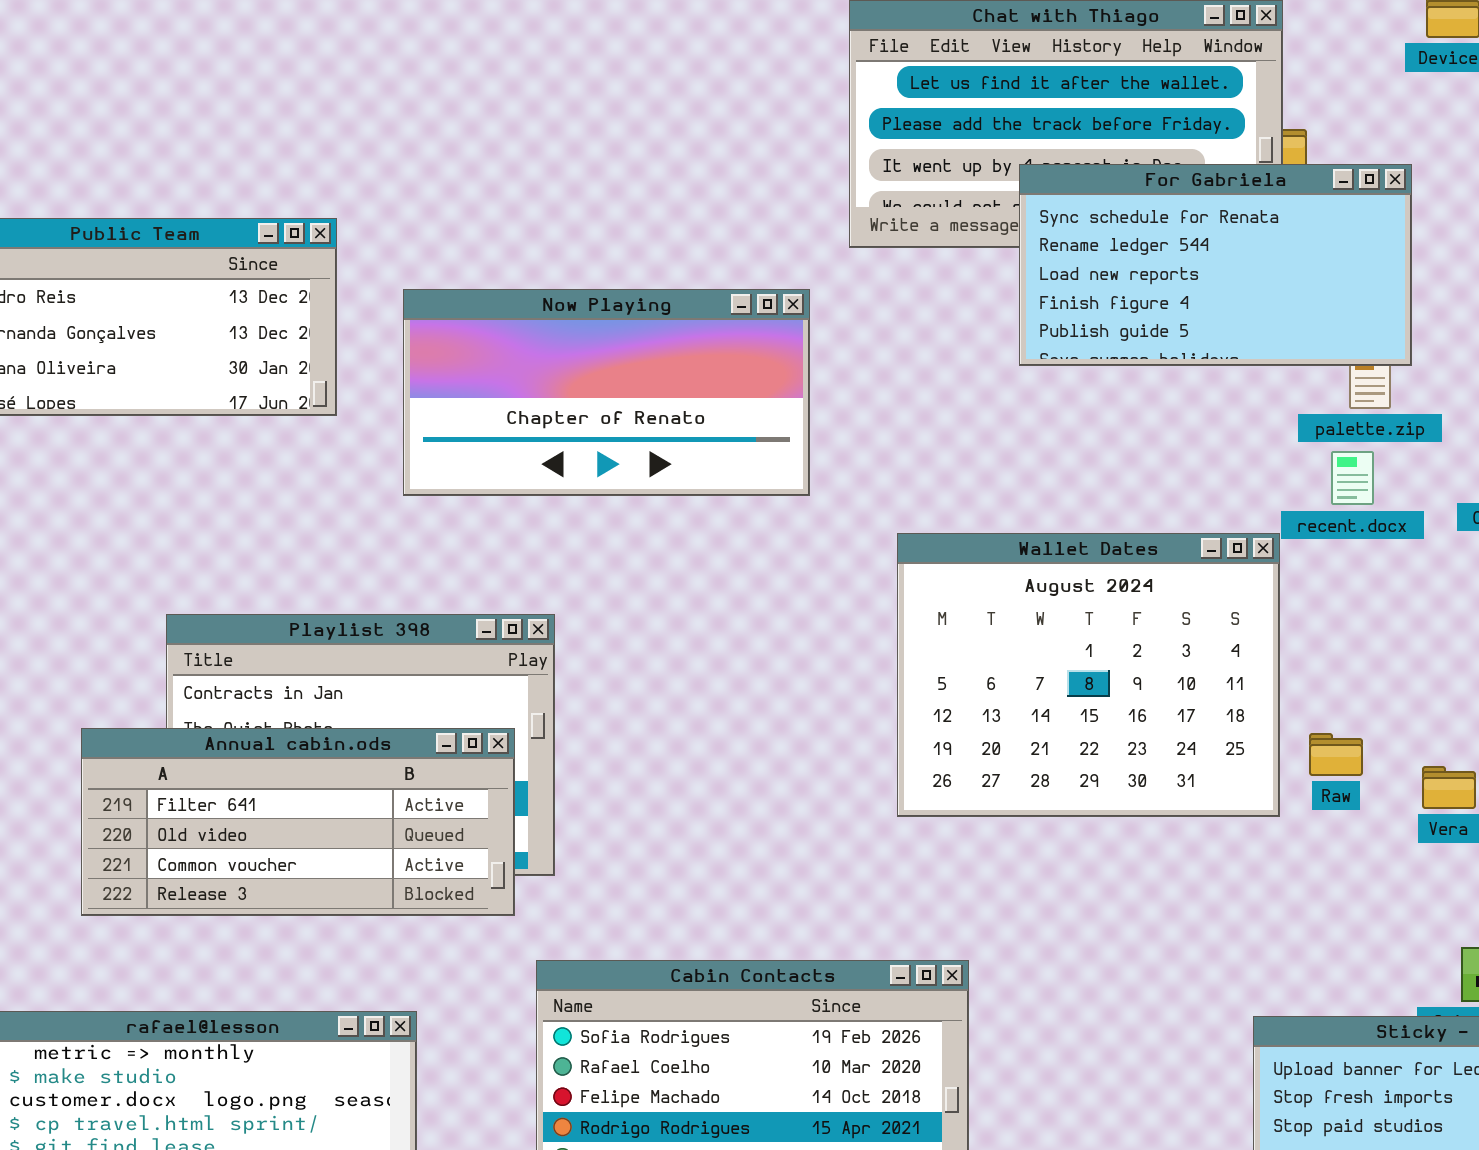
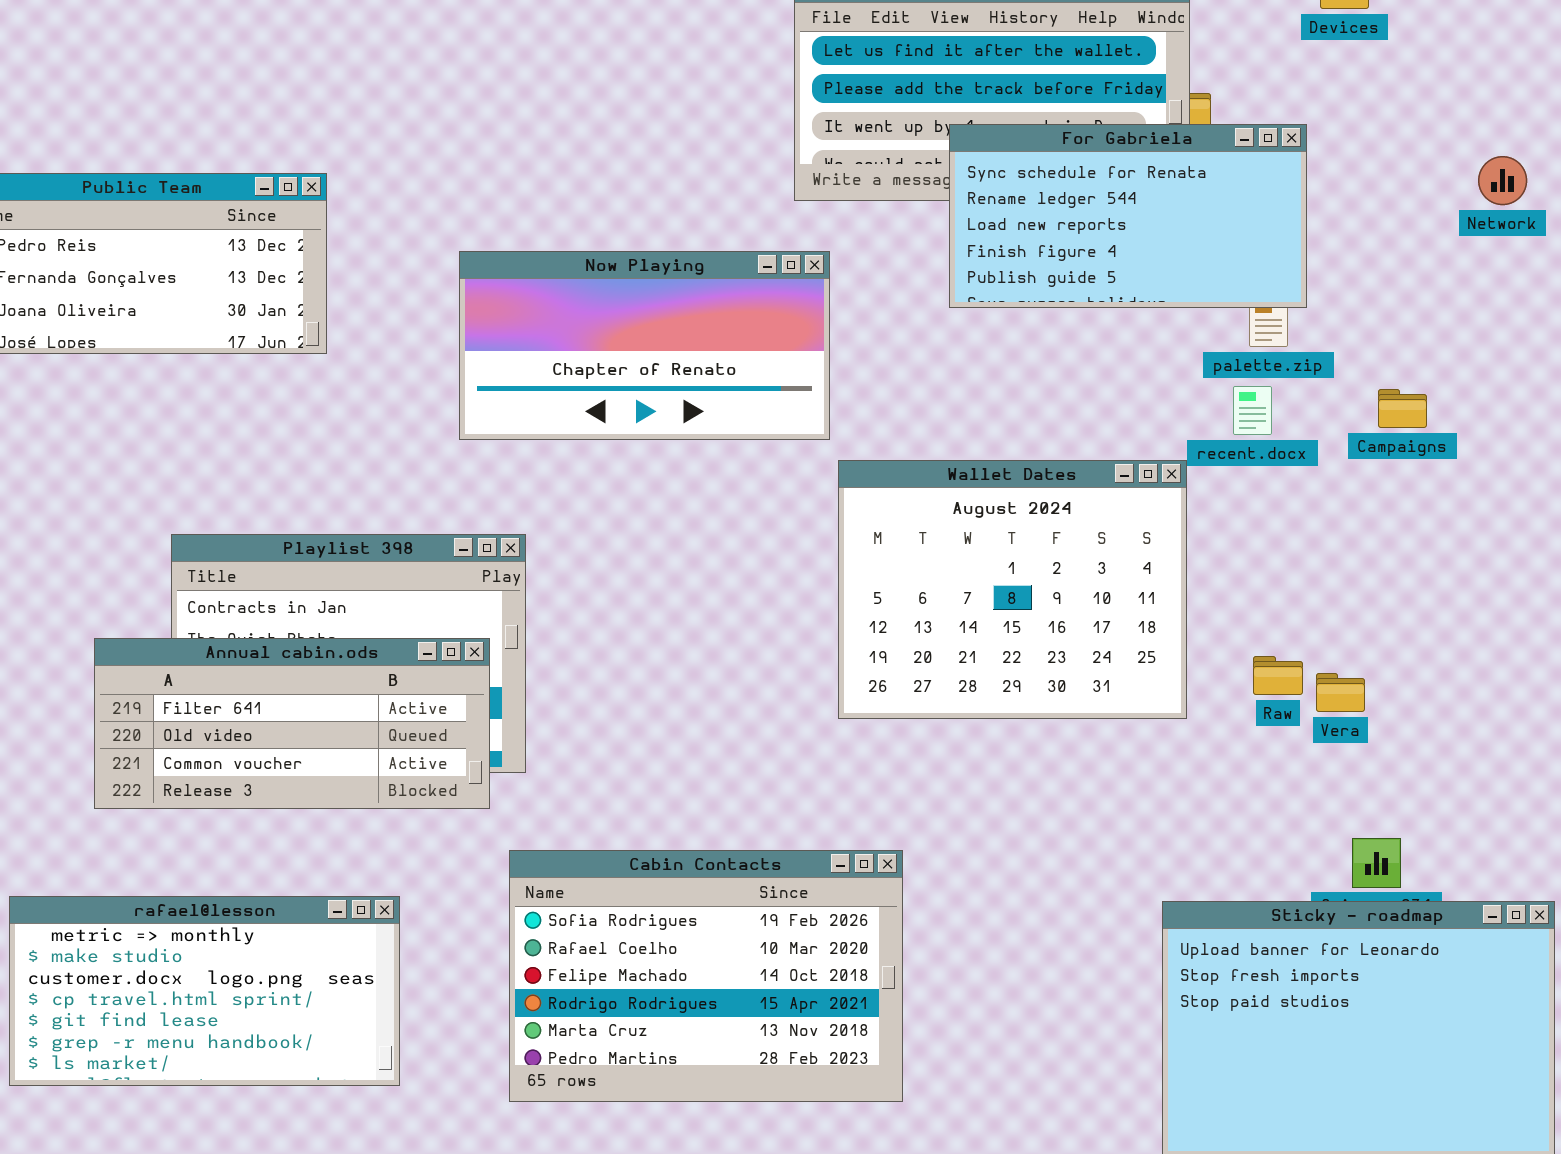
Now Playing: [403,289,810,496] -> [459,251,830,440], moved
Raw: [1309,733,1363,776] -> [1253,656,1303,695], moved

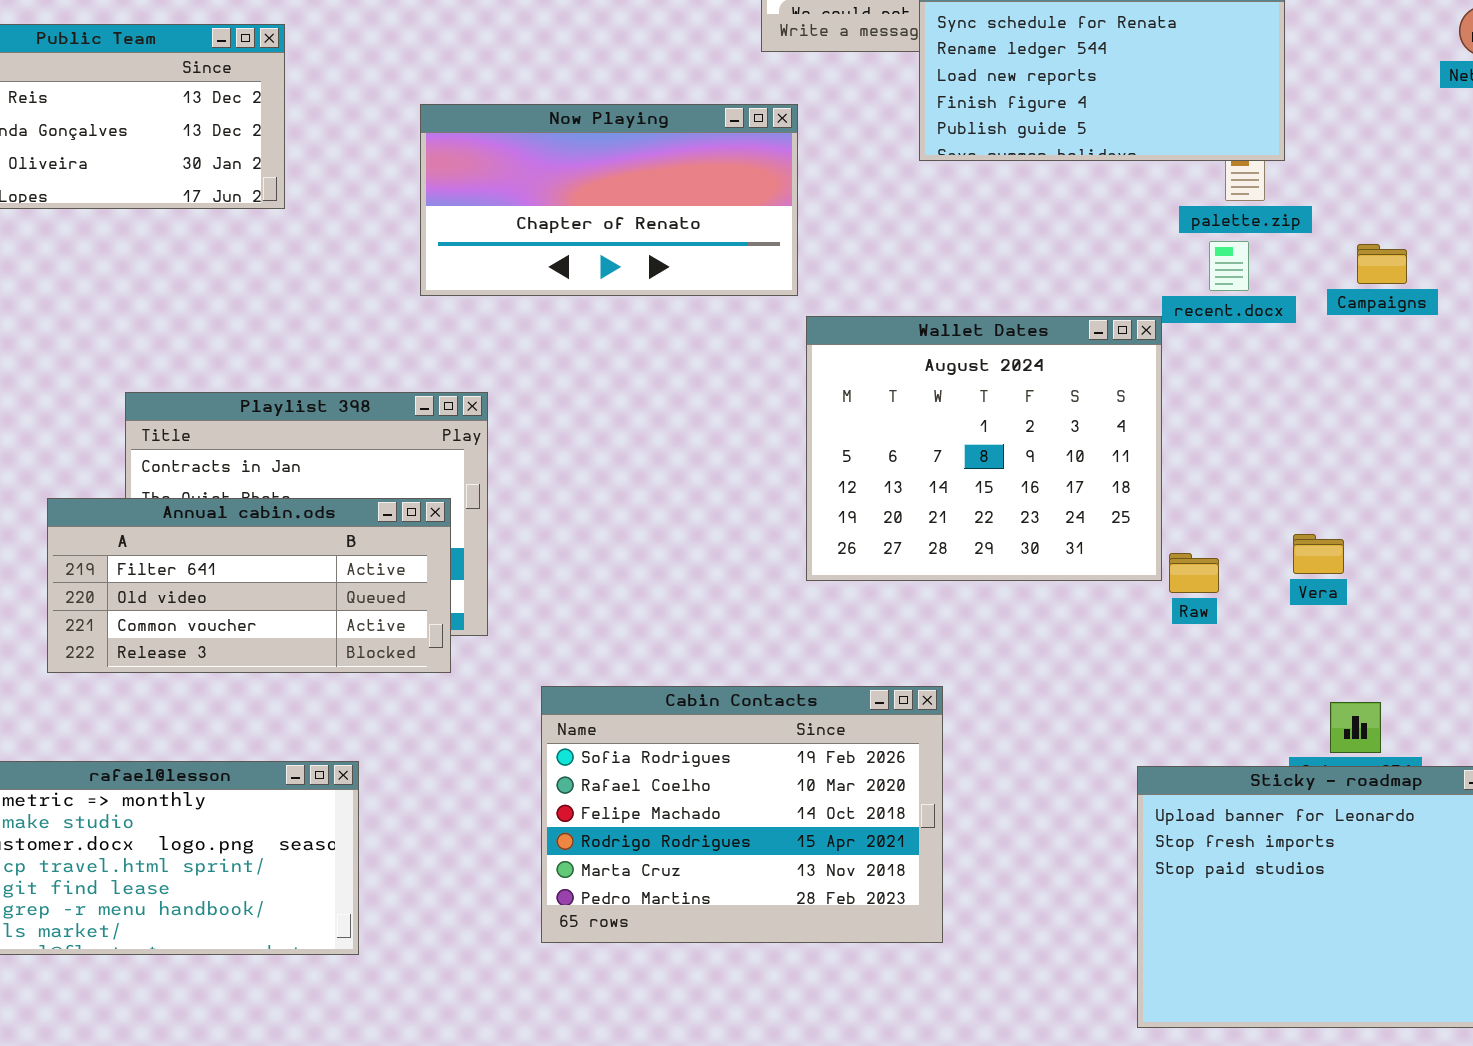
Raw: [1253,656,1303,695] -> [1169,553,1219,593], moved
Cabin Contacts: [509,850,903,1102] -> [541,686,943,943], moved

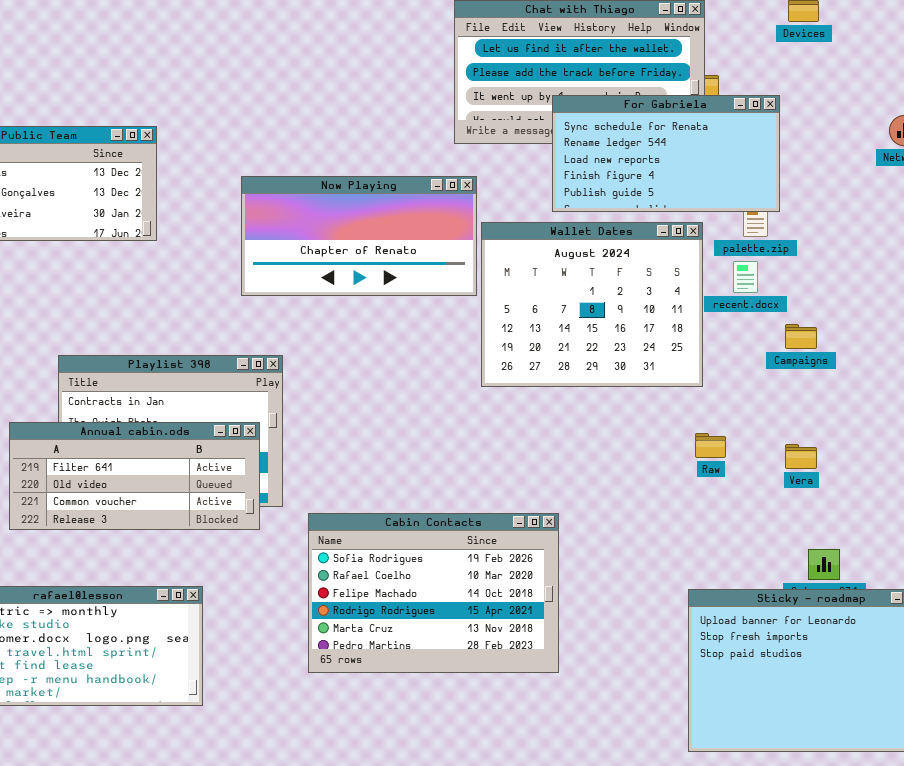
Campaigns: [1357,244,1407,284] -> [785,324,817,349], moved
Wallet Dates: [806,316,1162,581] -> [481,222,703,387], moved
Raw: [1169,553,1219,593] -> [695,433,726,458], moved
Cabin Contacts: [541,686,943,943] -> [308,513,559,673], moved

